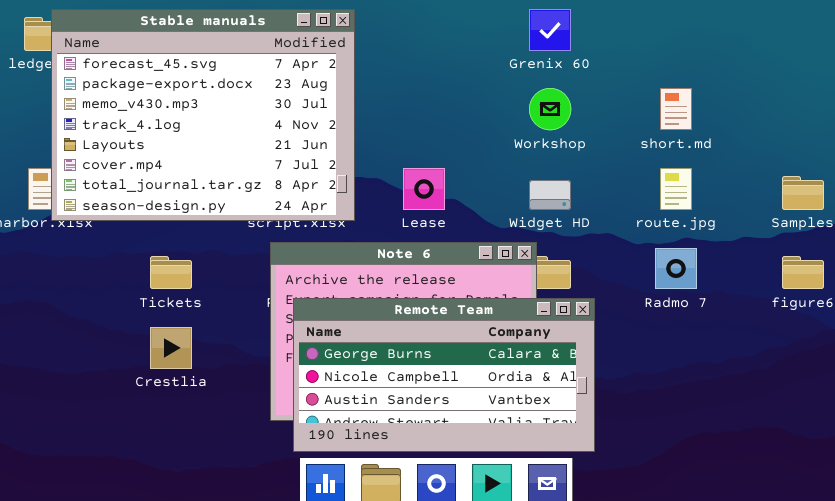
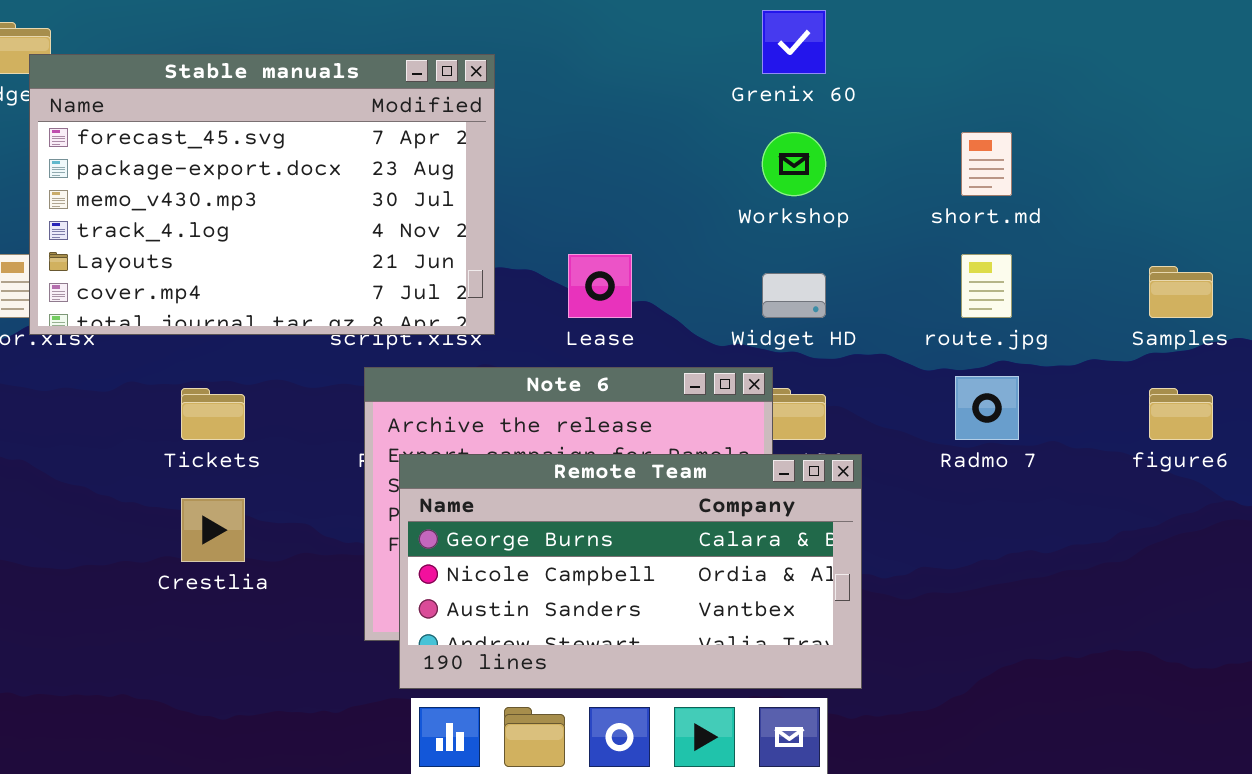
Stable manuals: [51,9,355,221] -> [29,54,495,335], resized

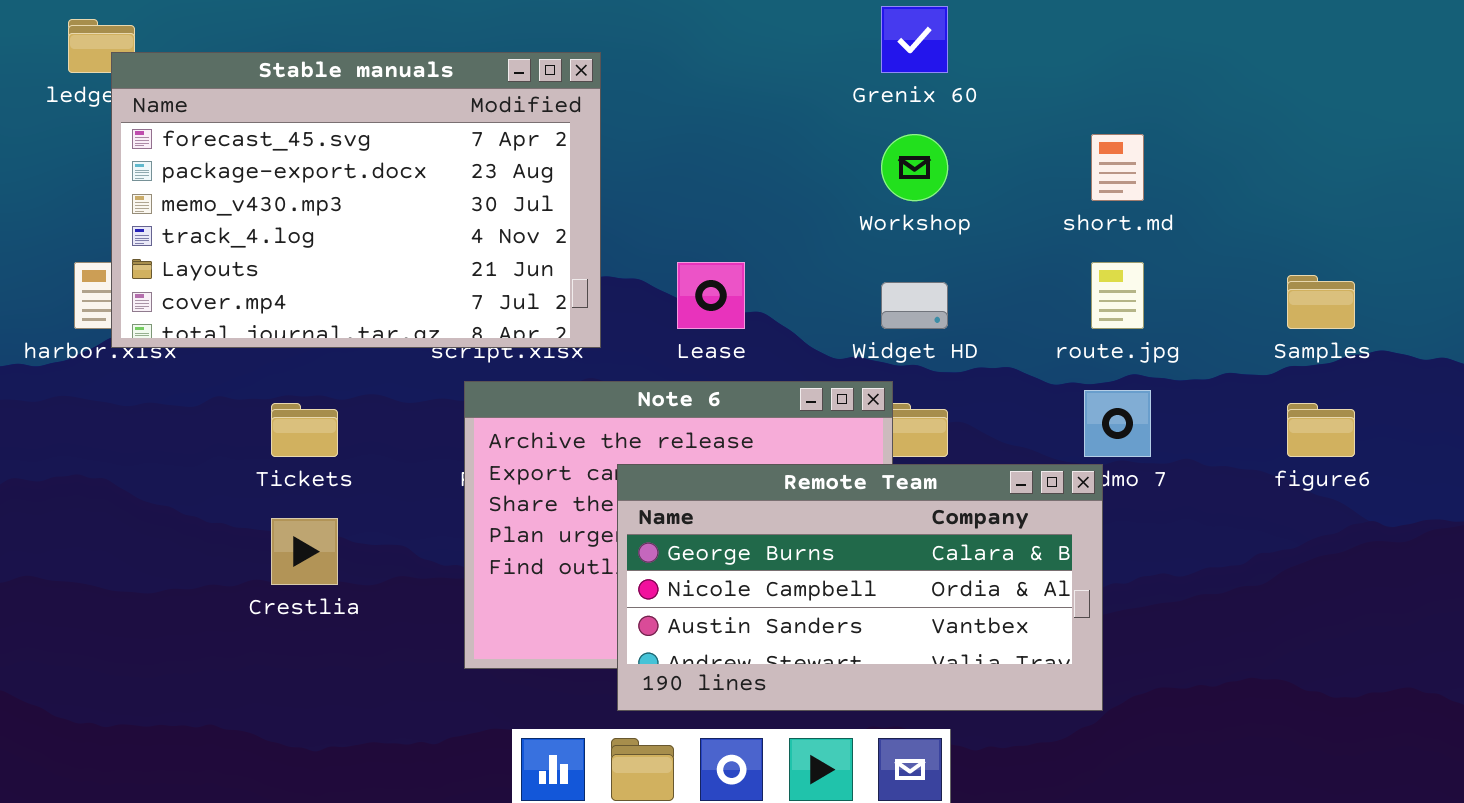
Remote Team: [399,454,862,689] -> [617,464,1103,711], moved

